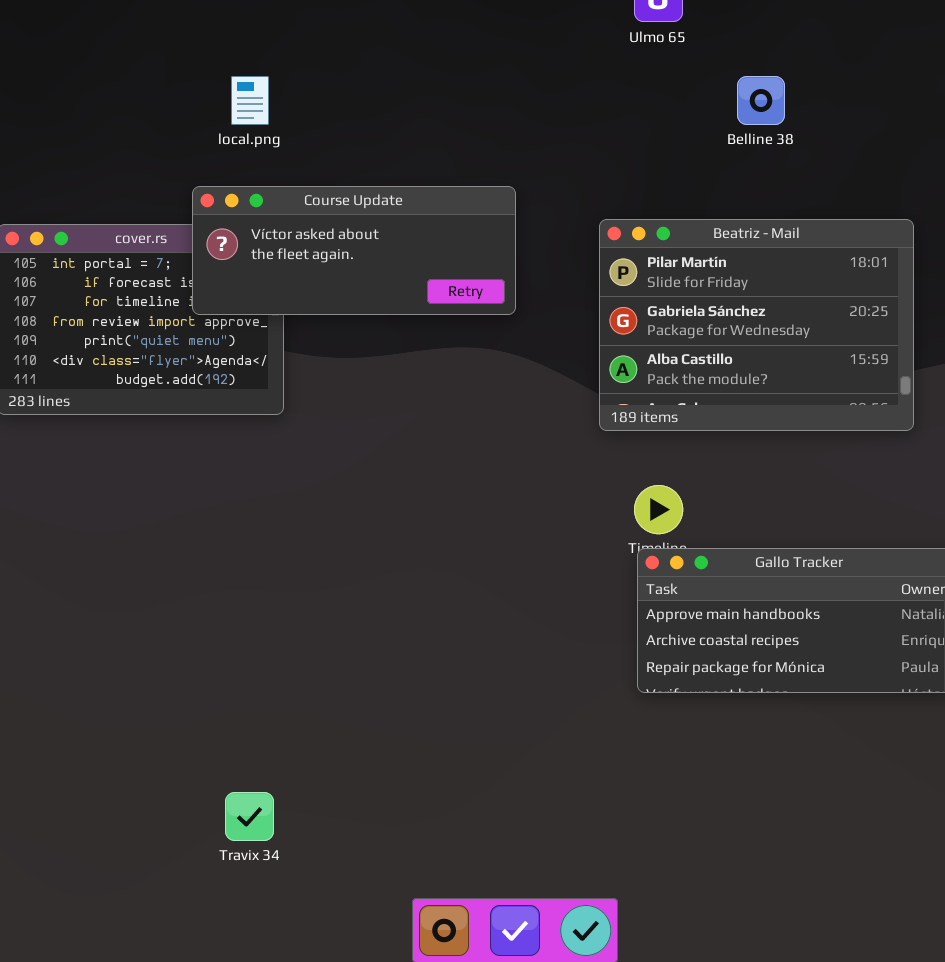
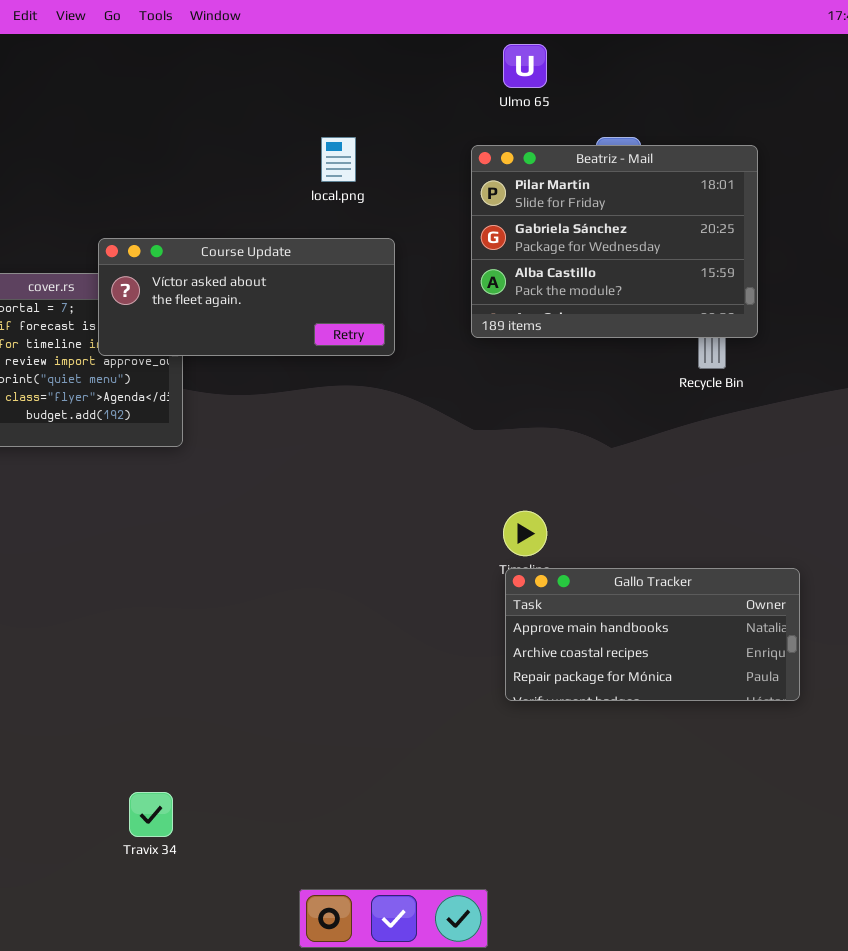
local.png: [231,76,269,125] -> [321,137,356,182], moved
Beatriz - Mail: [599,219,914,431] -> [471,145,758,338], moved

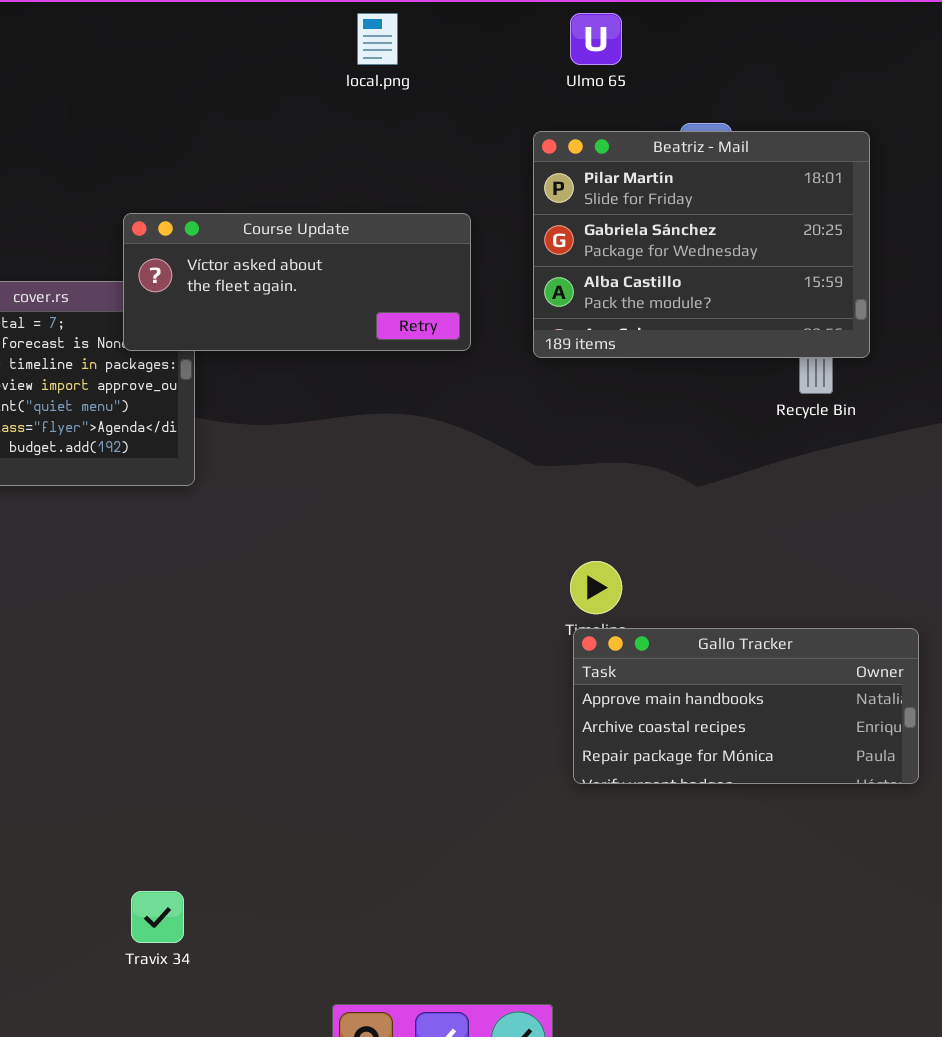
local.png: [321,137,356,182] -> [357,13,398,65], moved
Course Update: [98,238,395,356] -> [123,213,471,351], moved

